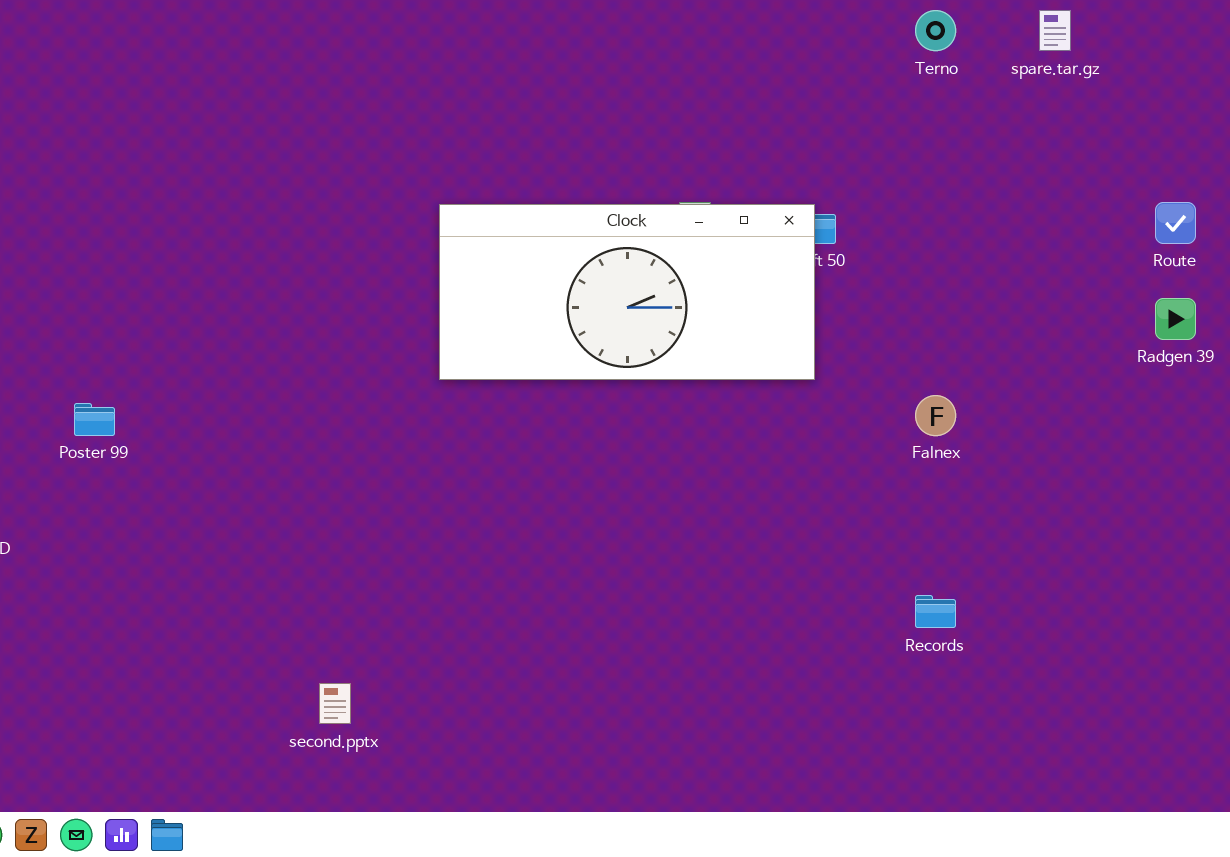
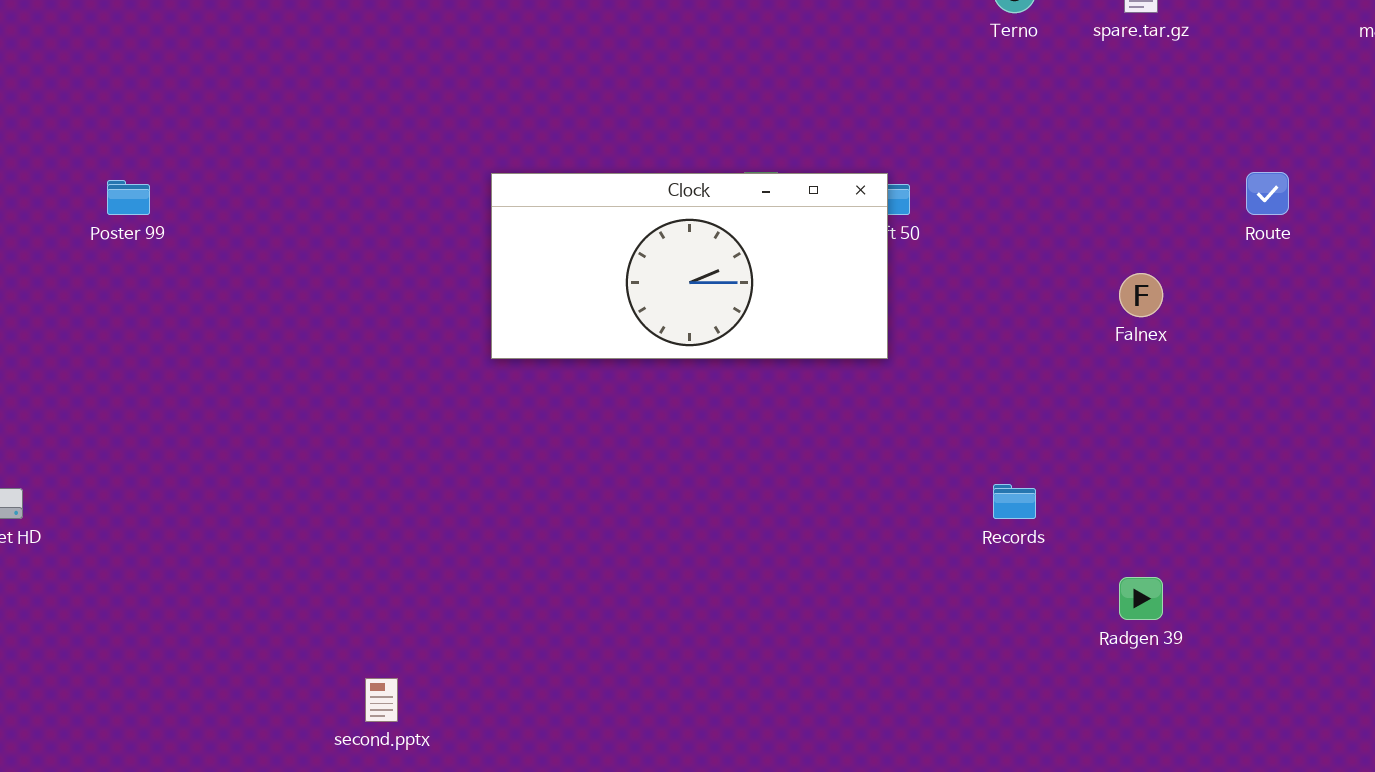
Radgen 39: [1155,298,1196,340] -> [1119,577,1163,620], moved
Falnex: [915,395,956,436] -> [1119,273,1163,317], moved
Poster 99: [74,403,115,436] -> [107,180,150,215], moved
Records: [915,595,956,628] -> [993,484,1036,519], moved

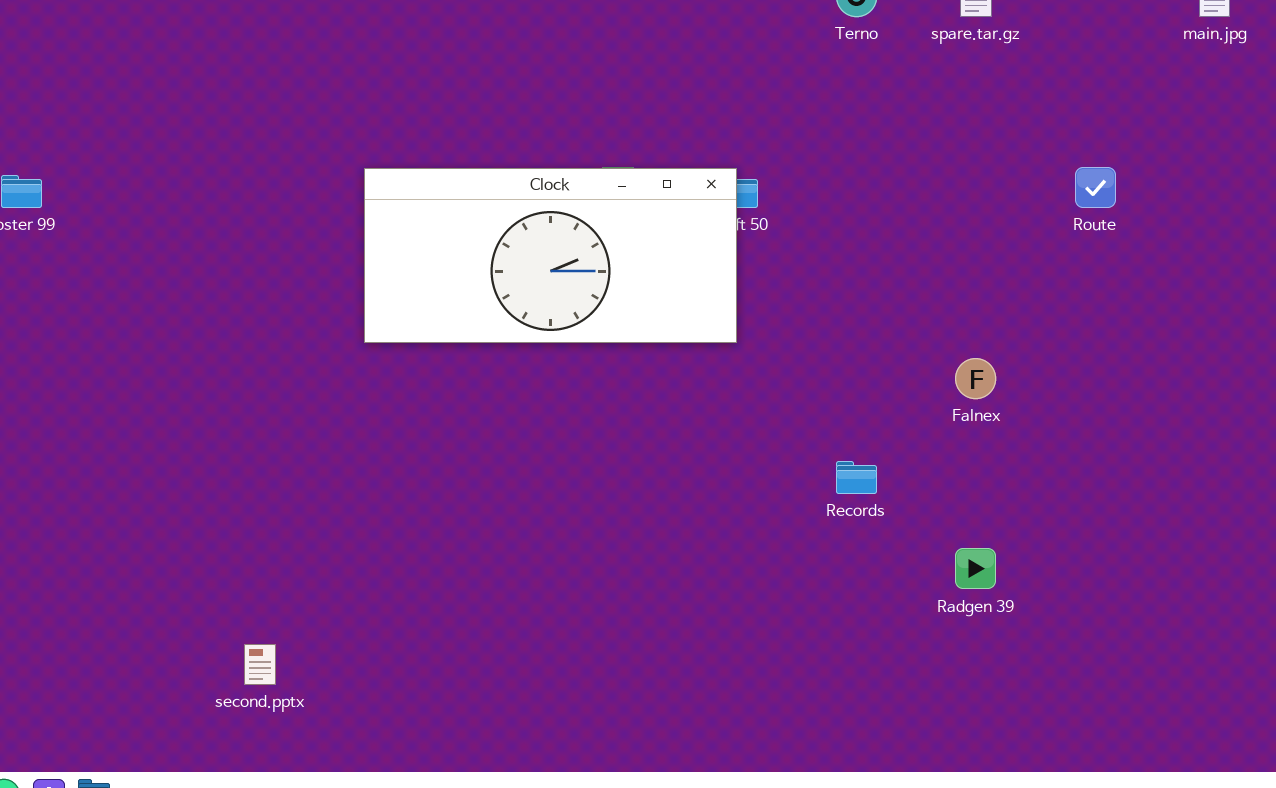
Falnex: [1119,273,1163,317] -> [955,358,996,399], moved

